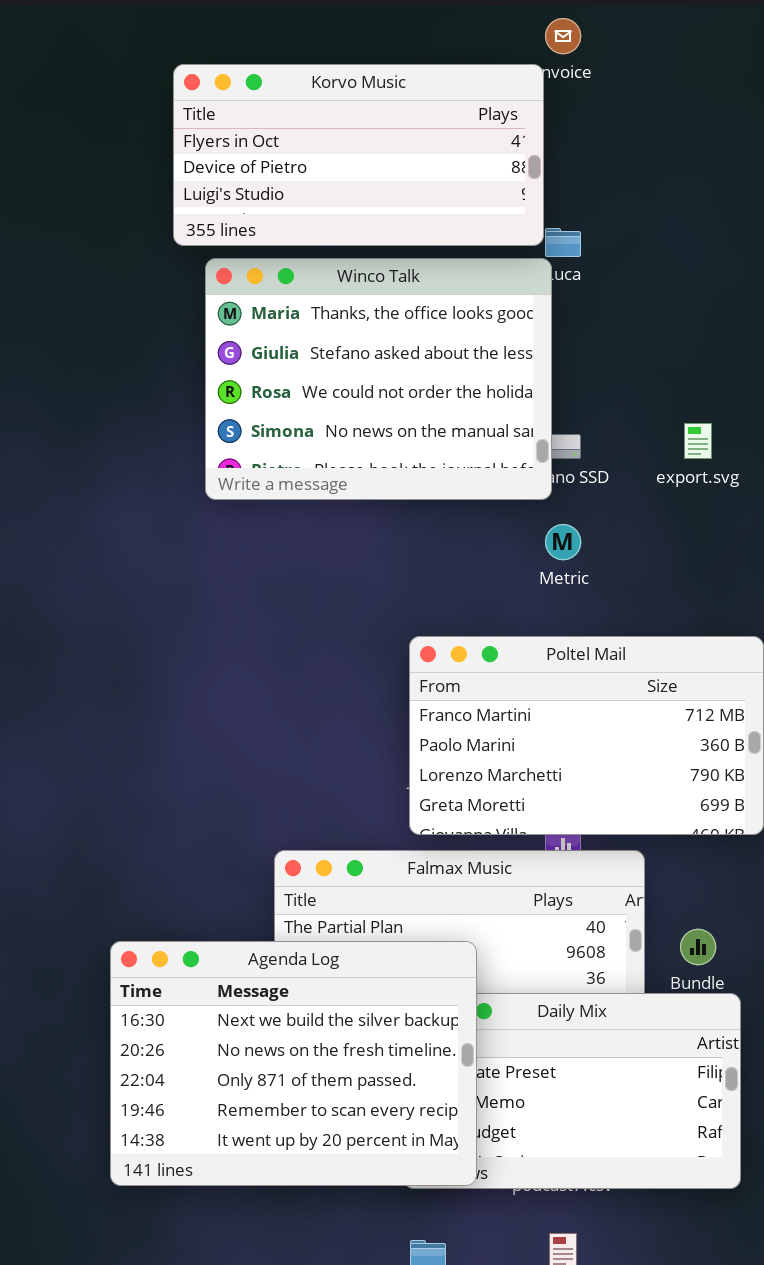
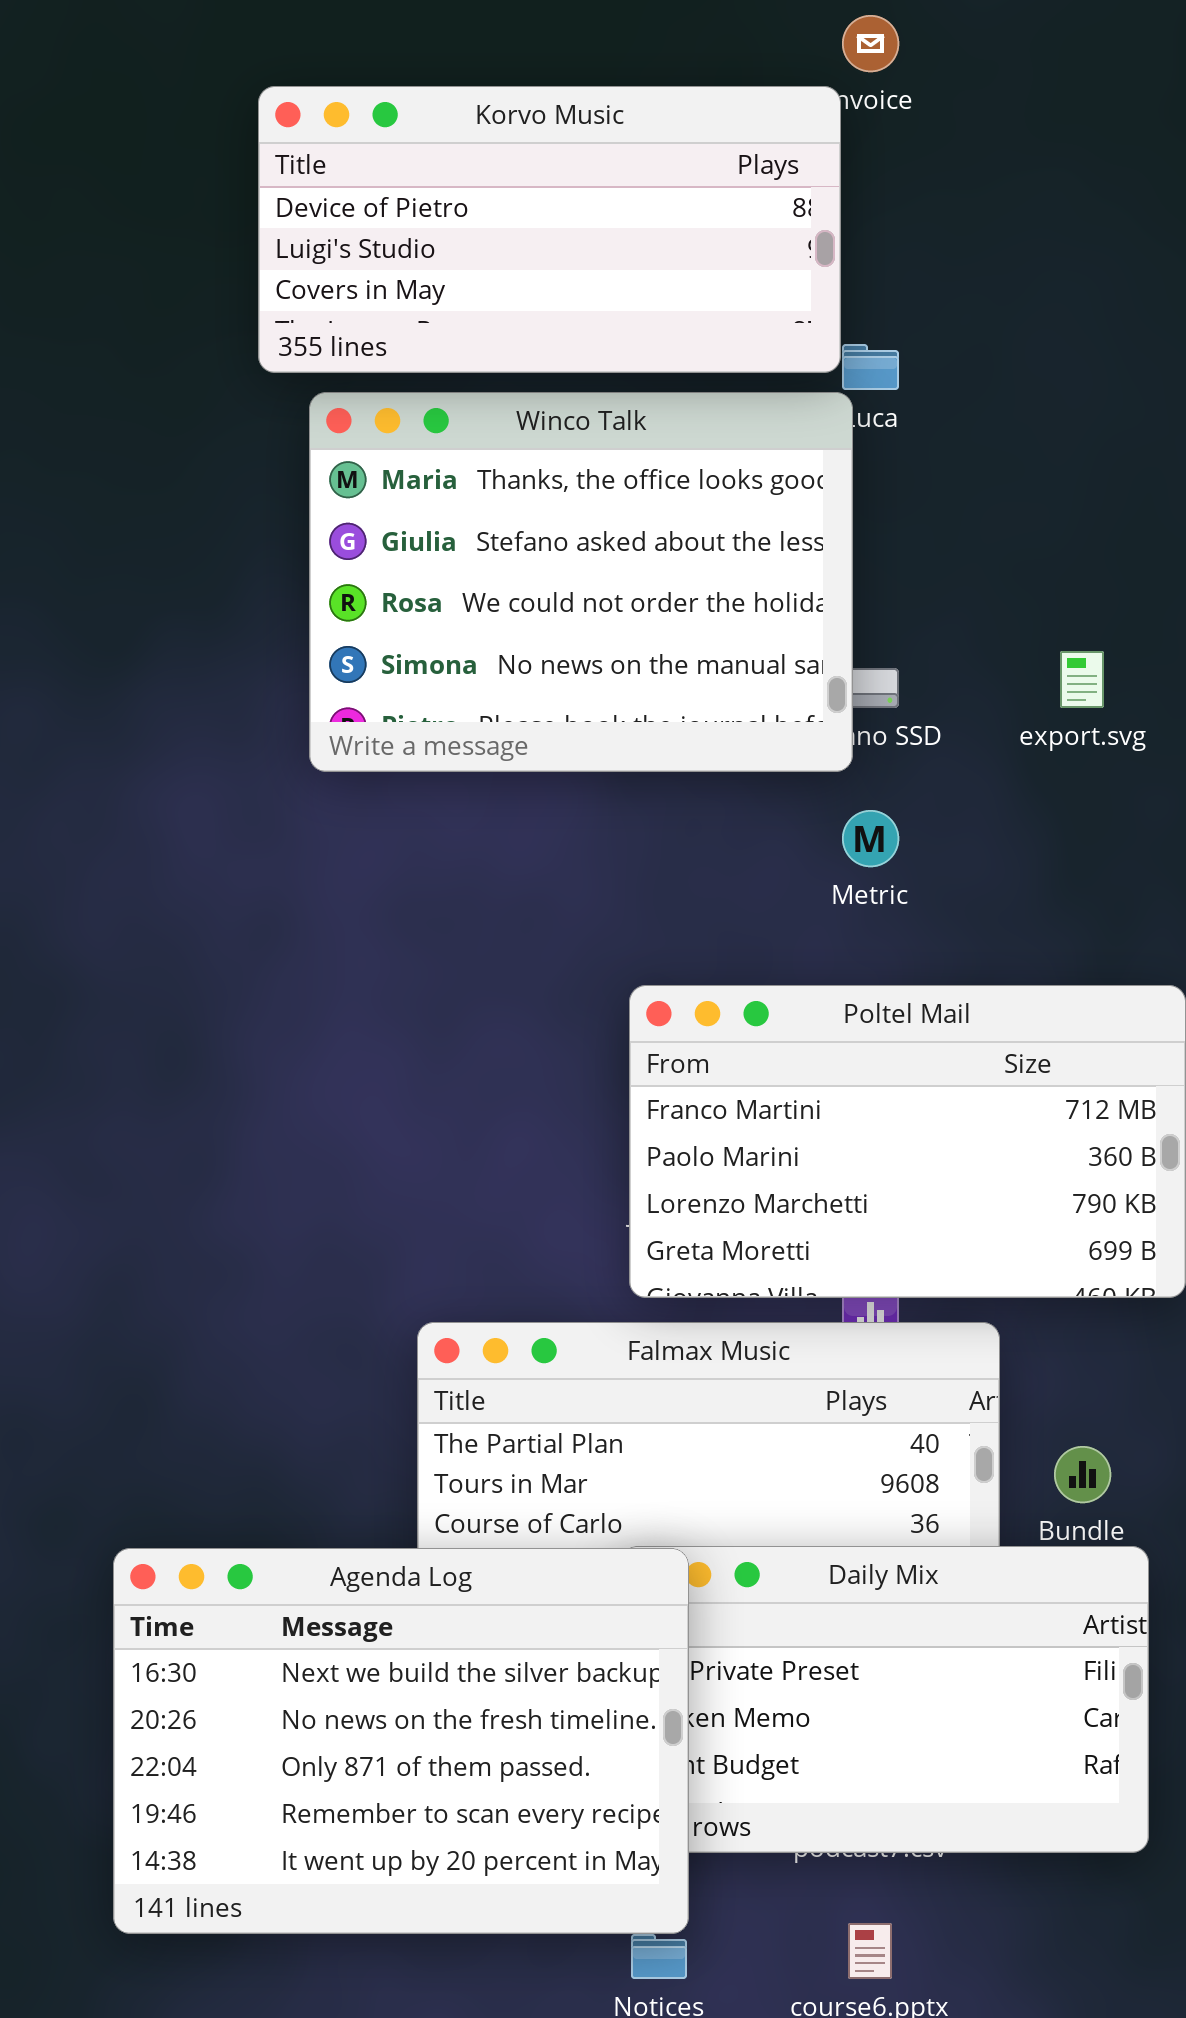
Korvo Music: [173,64,544,246] -> [258,86,841,373], scrolled down 1 row
Agenda Log: [110,941,477,1186] -> [113,1548,689,1934], moved

